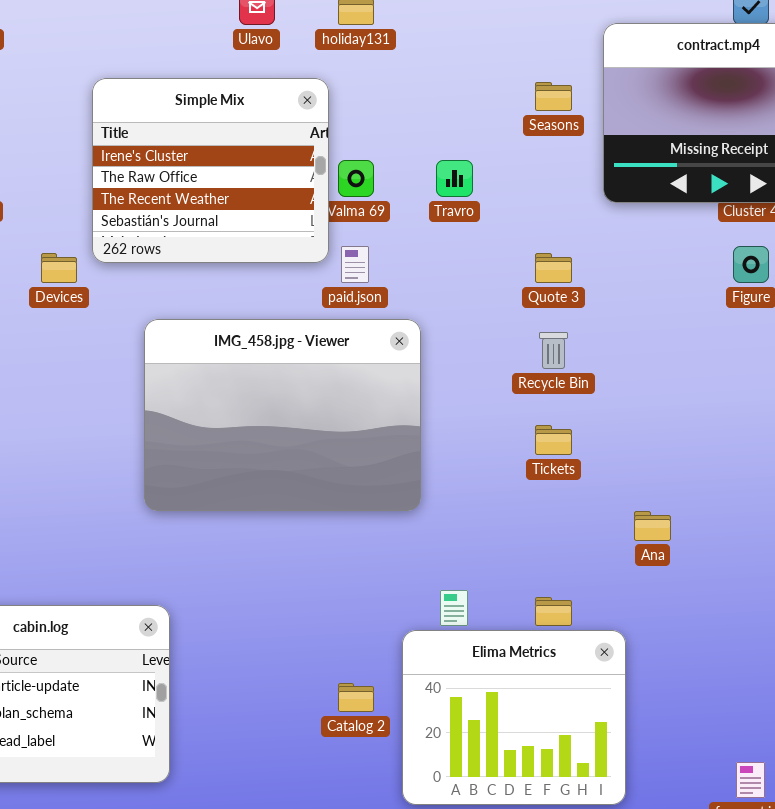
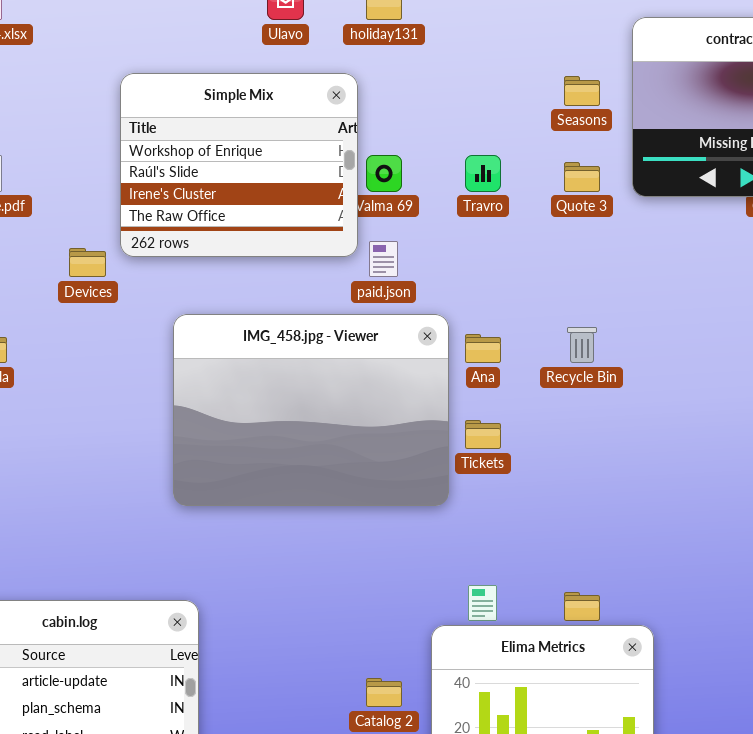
Simple Mix: [92,78,329,263] -> [120,73,358,257], scrolled up 2 rows
Quote 3: [535,253,572,283] -> [564,162,600,192], moved
Tickets: [535,425,572,455] -> [465,420,501,449], moved
Ana: [634,511,671,541] -> [465,334,501,363], moved

